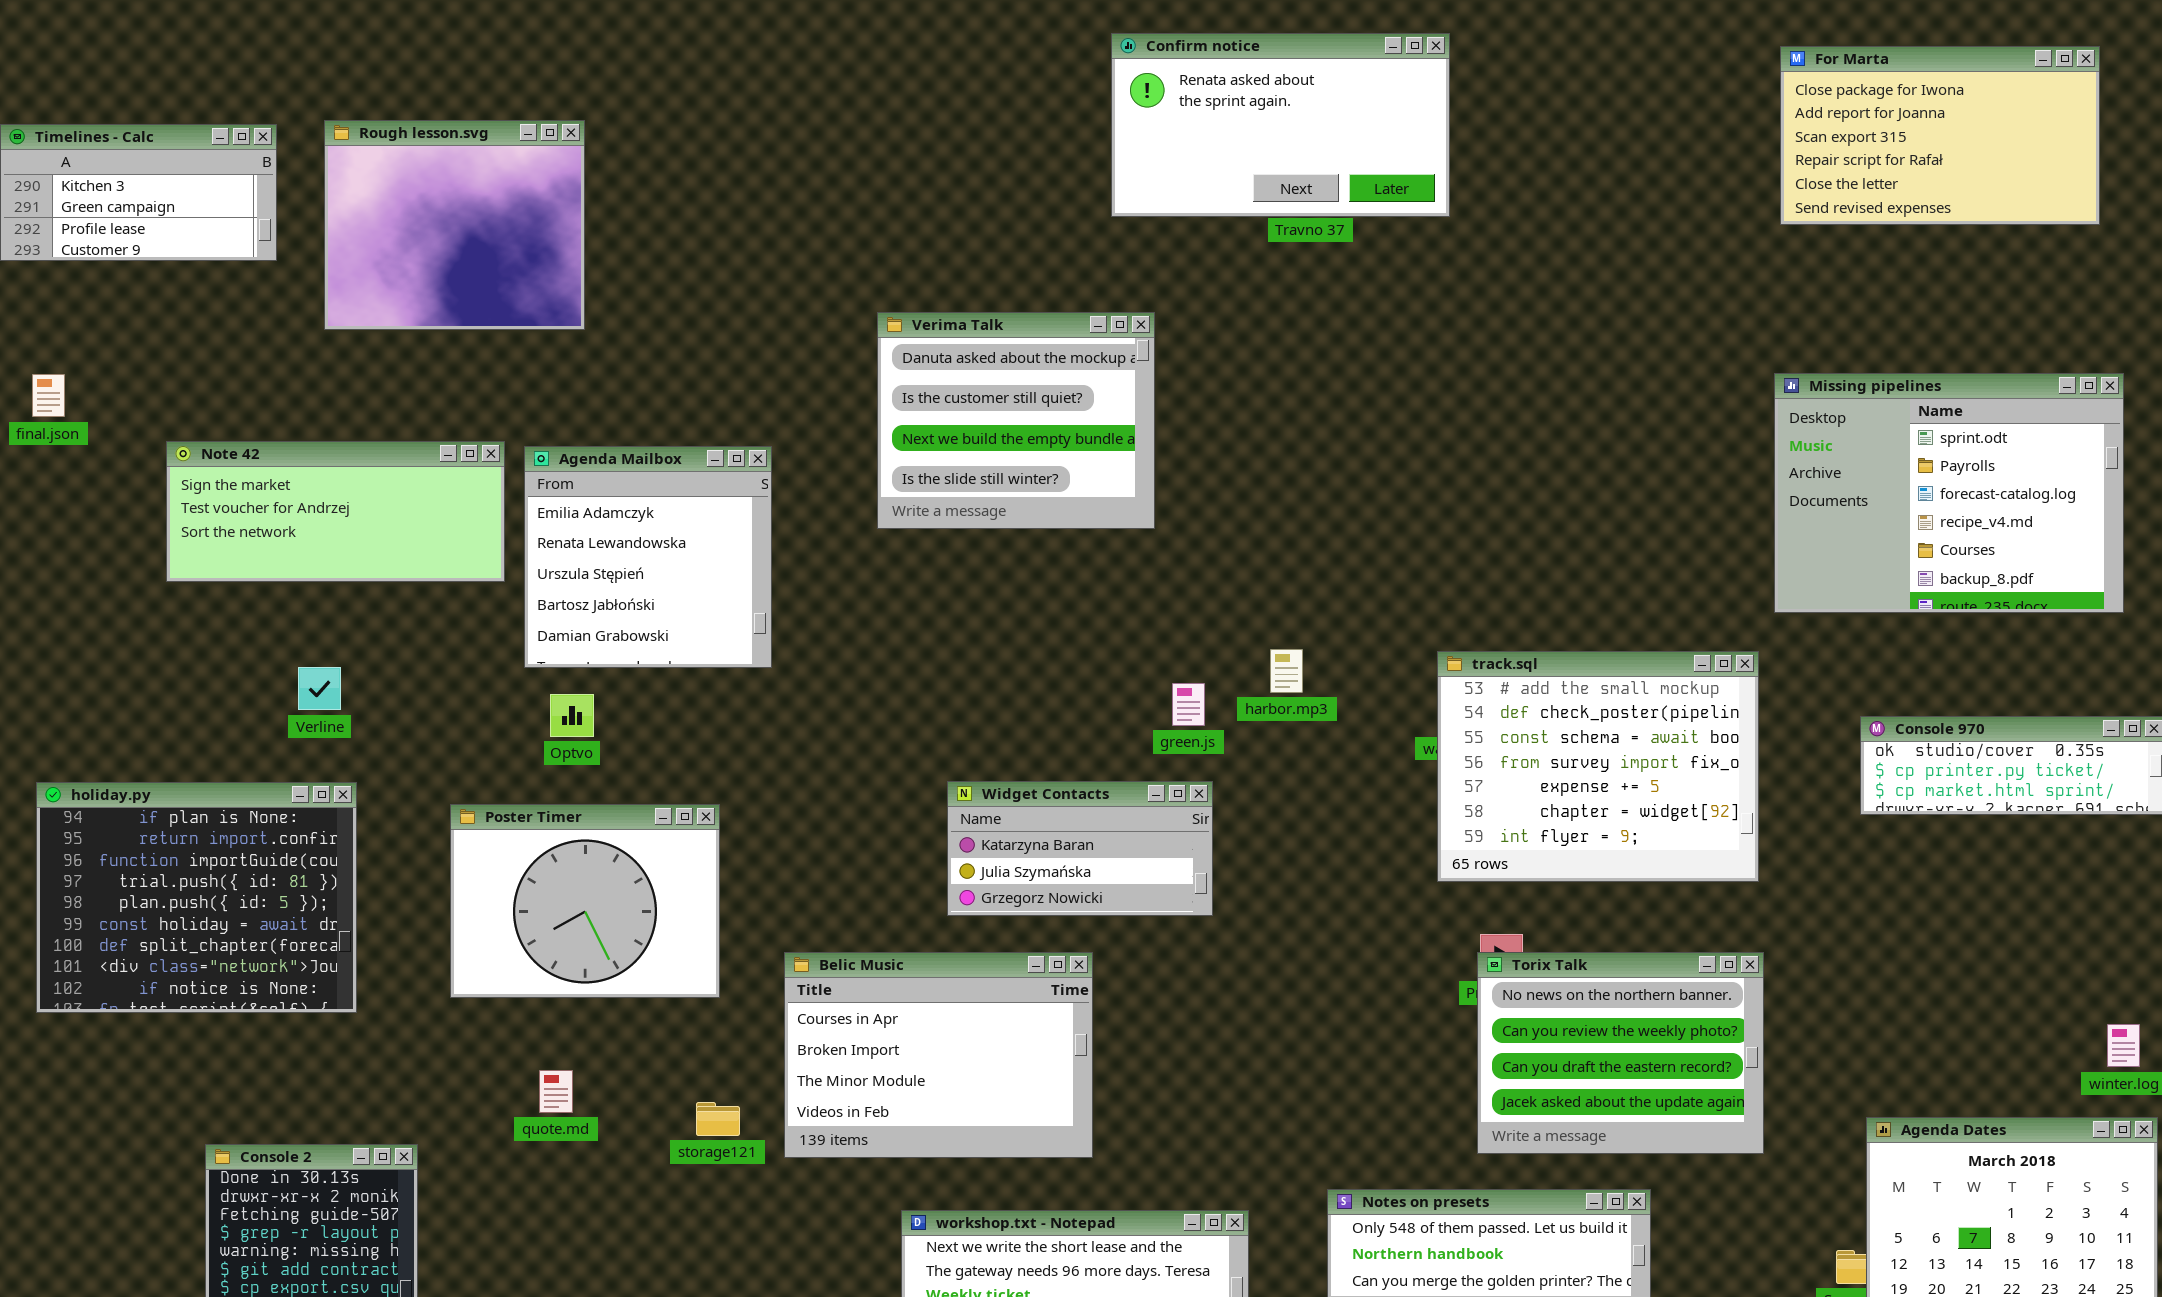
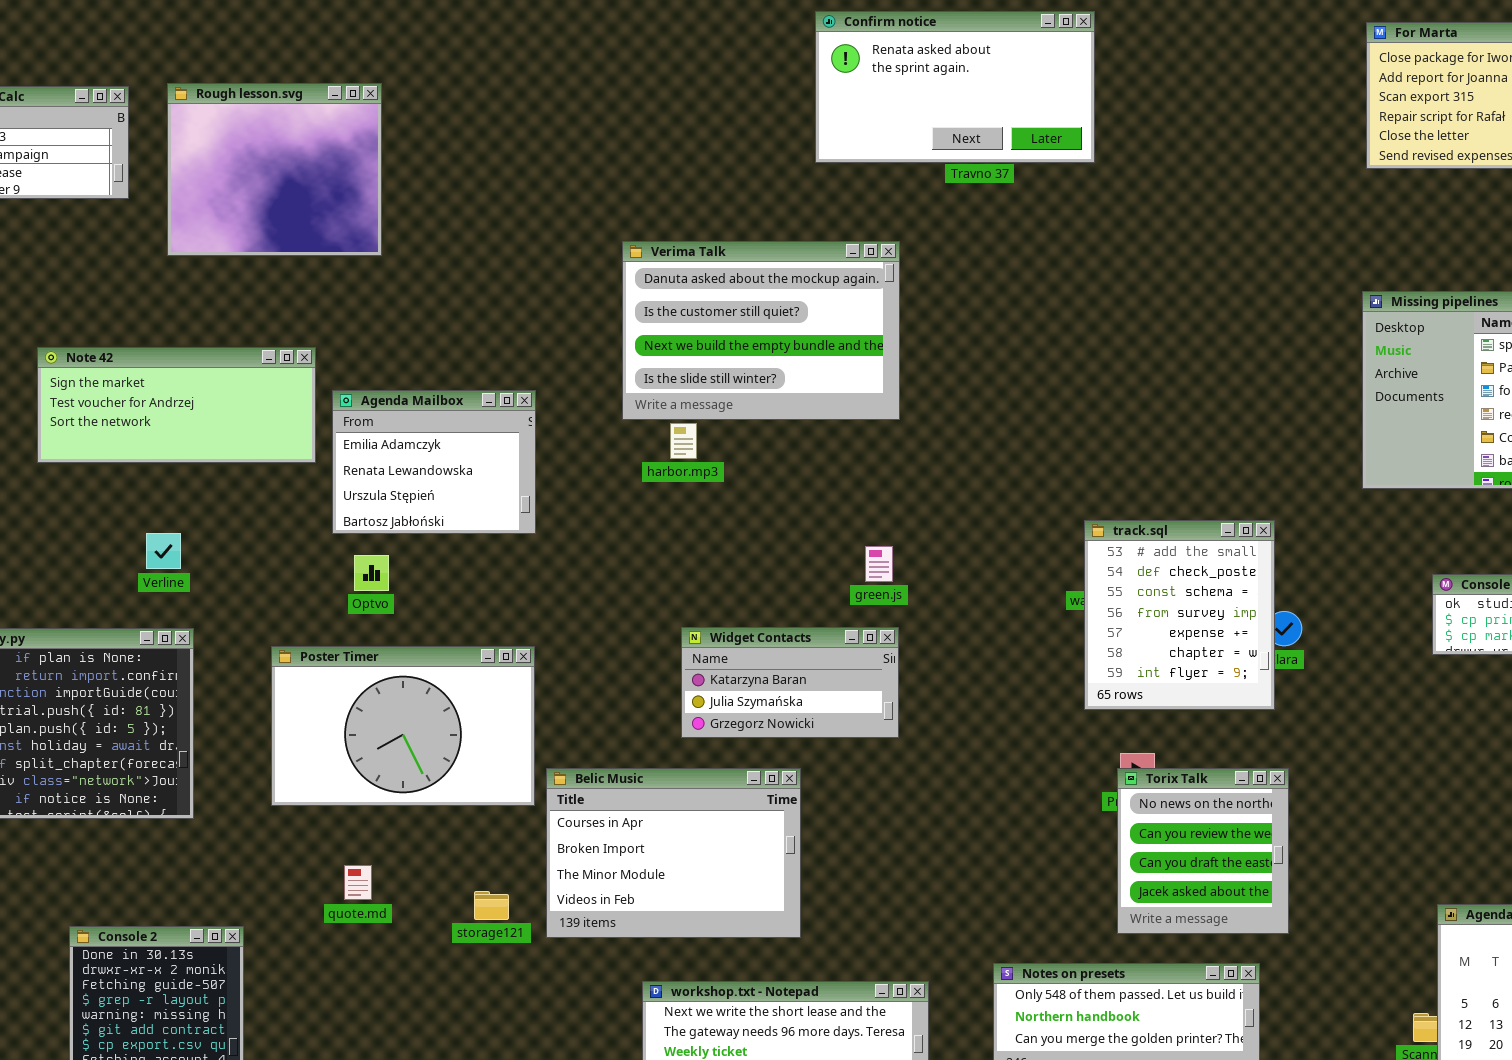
Verima Talk: [877,312,1155,529] -> [622,241,900,420], resized
Agenda Mailbox: [524,446,772,668] -> [332,390,536,534], resized
harbor.mp3: [1270,649,1303,693] -> [670,423,697,459], moved
track.sql: [1437,651,1759,882] -> [1084,520,1275,710], resized
Poster Timer: [450,804,720,998] -> [271,646,535,806], resized
Torix Talk: [1477,952,1764,1154] -> [1117,768,1289,934], resized

